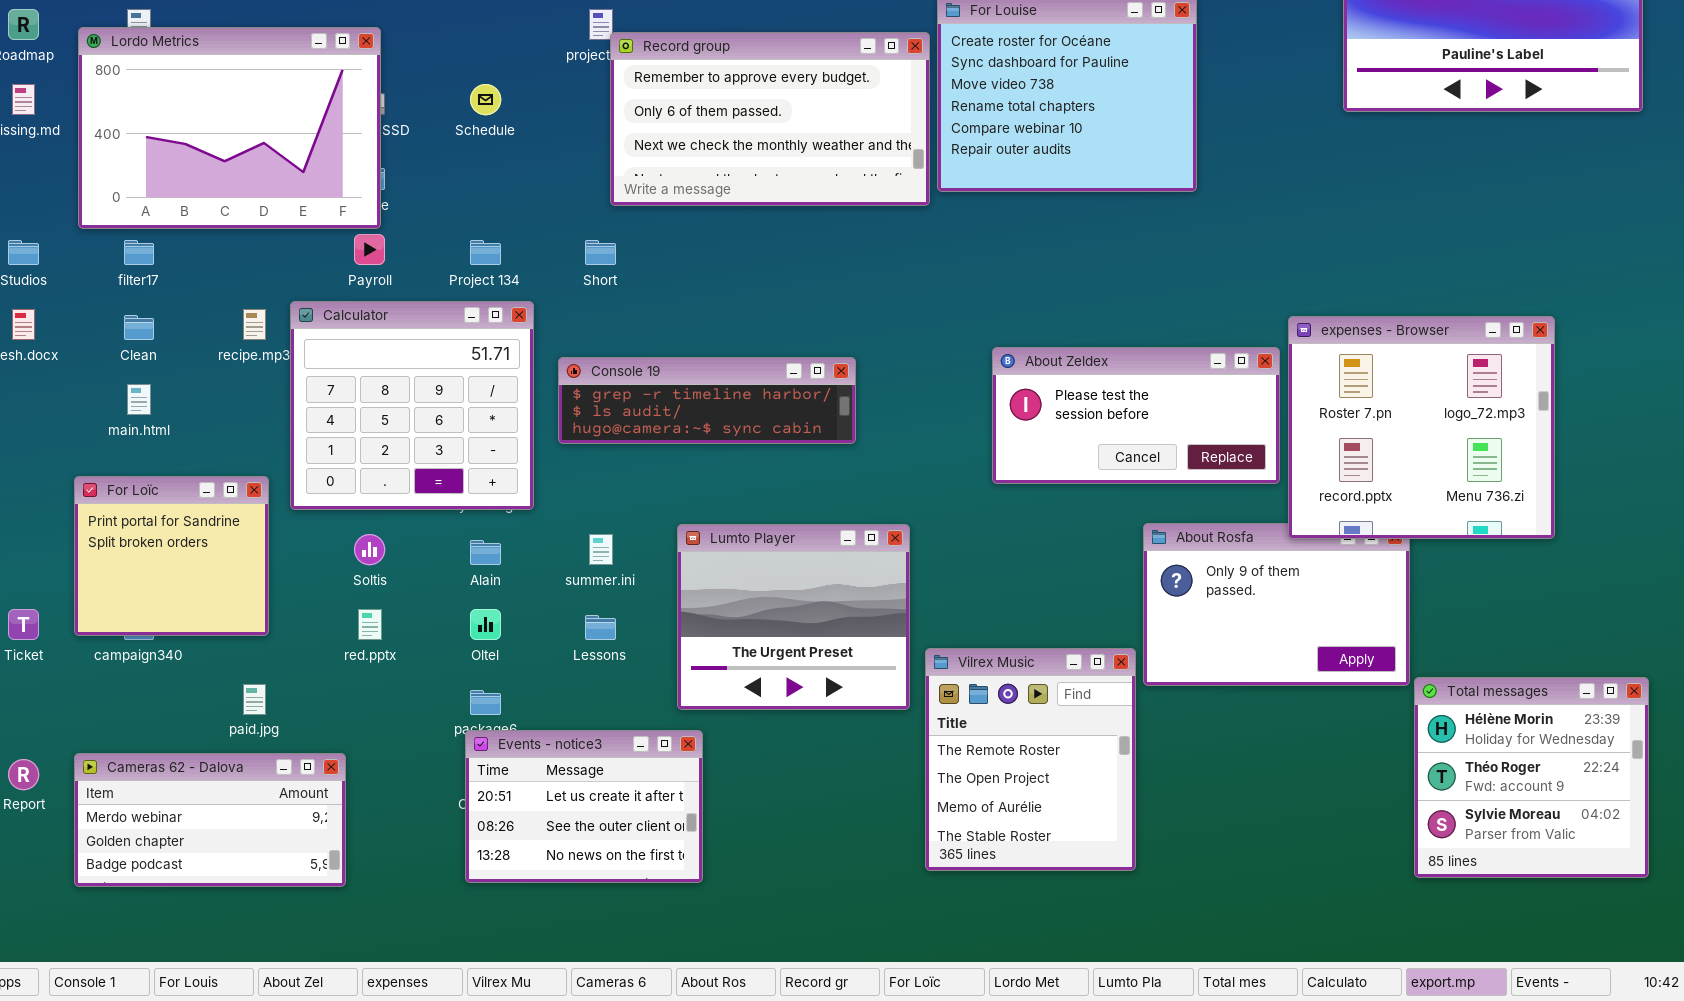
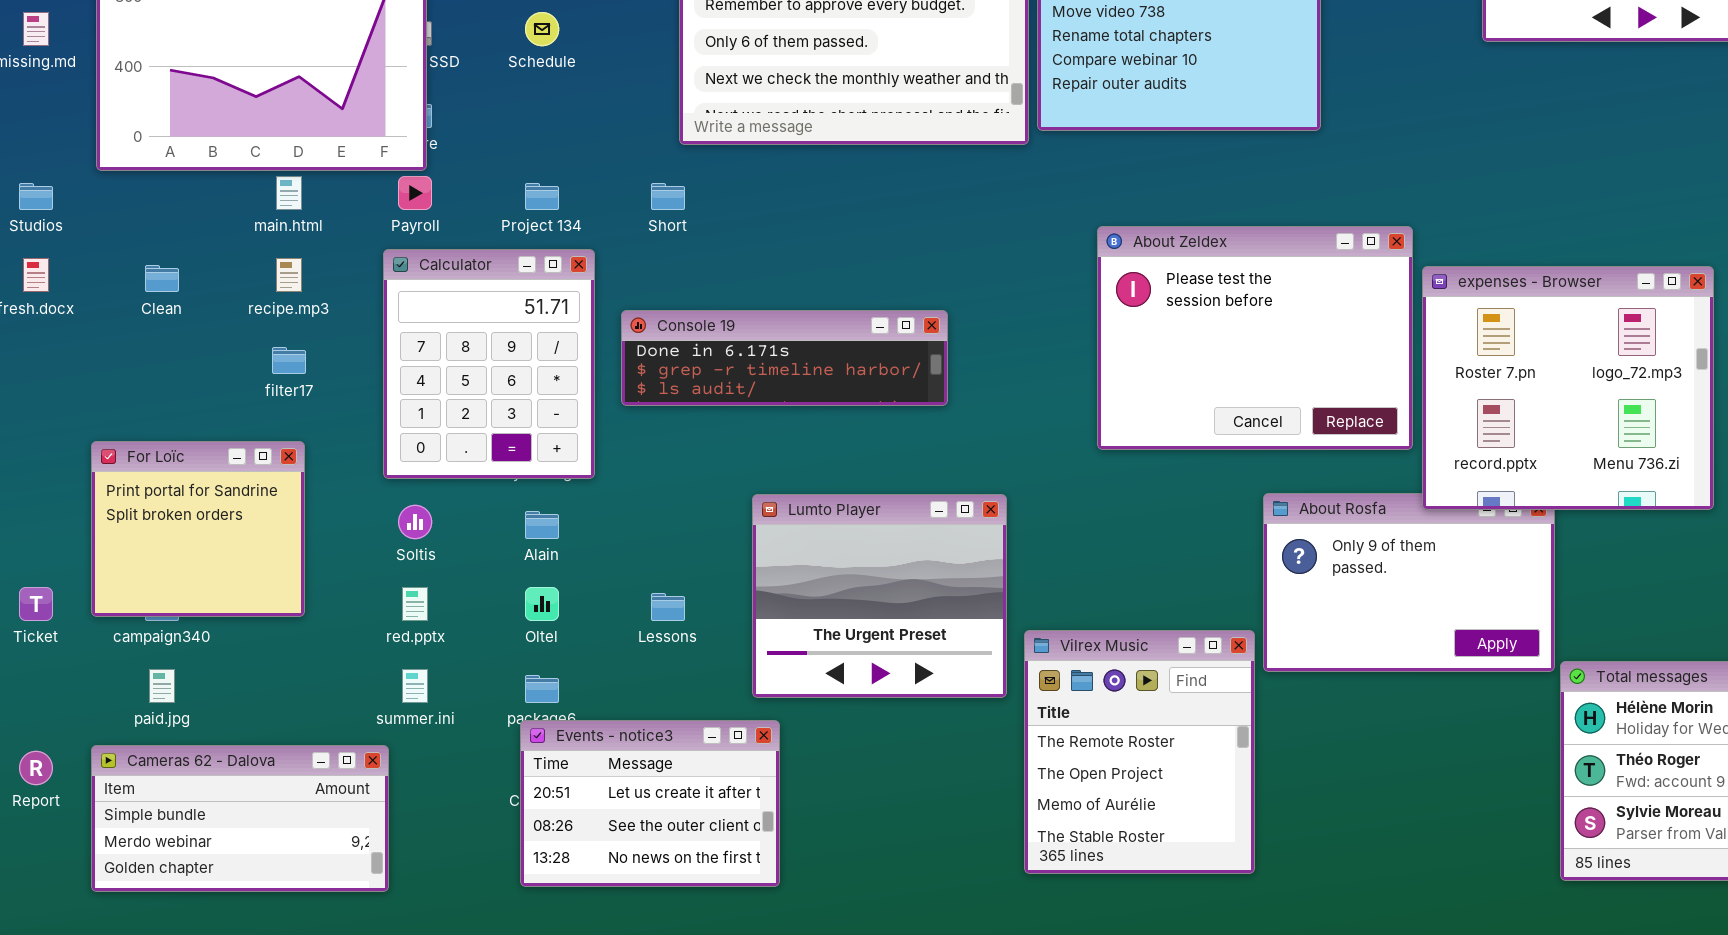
filter17: [124,240,154,265] -> [272,347,306,374], moved
Calculator: [290,301,534,510] -> [383,249,595,479], resized
About Zeldex: [992,347,1280,484] -> [1097,226,1413,450], resized
Console 19: [558,357,856,444] -> [621,310,948,406], scrolled up 1 row
main.html: [127,384,151,415] -> [276,176,302,210], moved
summer.ini: [589,534,613,565] -> [402,669,428,703], moved
paid.jpg: [243,684,266,715] -> [149,669,175,703], moved
Cameras 62 - Dalova: [74,753,346,887] -> [91,745,389,892], scrolled up 1 row

